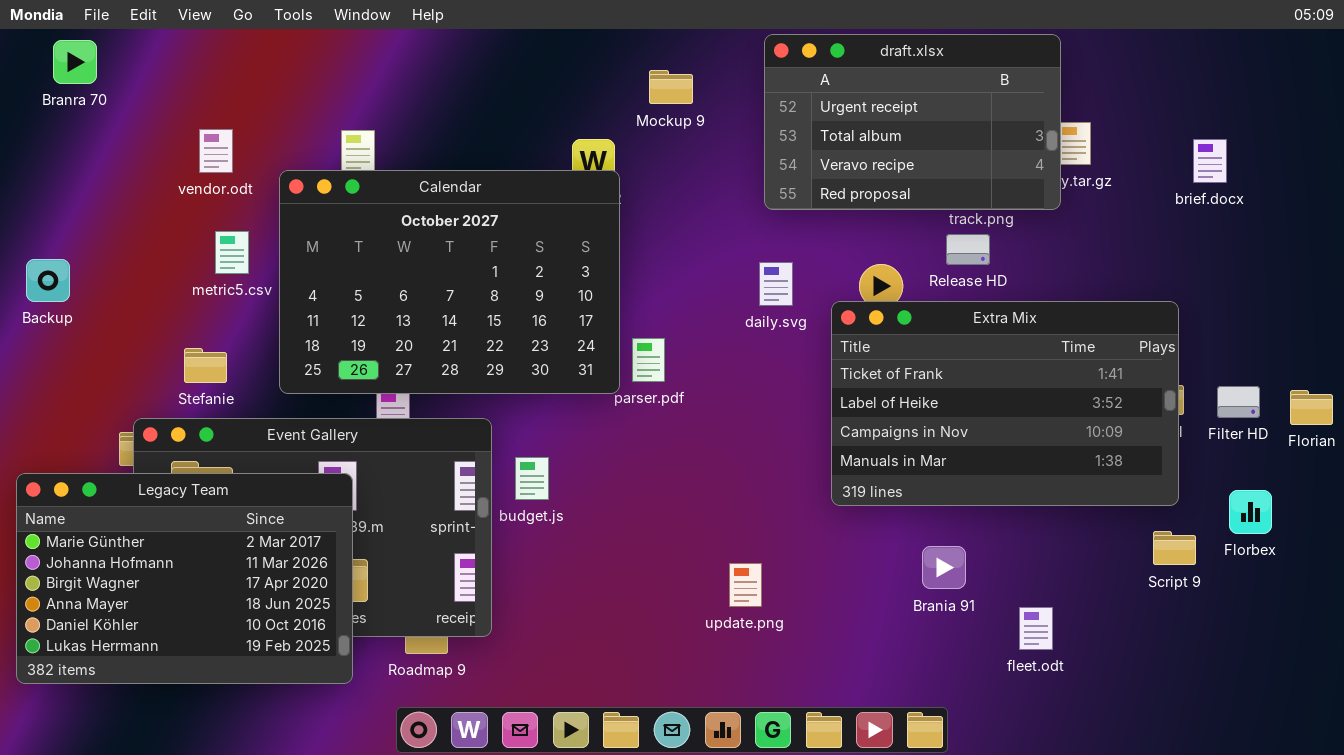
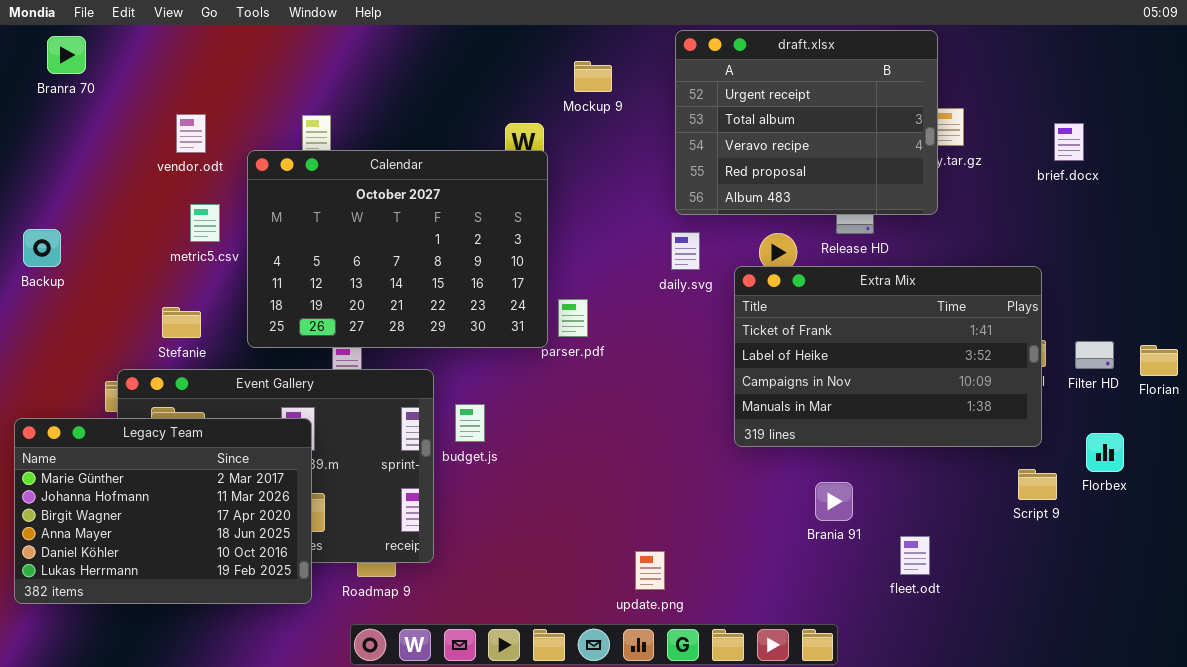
draft.xlsx: [764,34,1061,210] -> [675,30,938,215], resized
update.png: [729,563,762,607] -> [635,551,665,590], moved

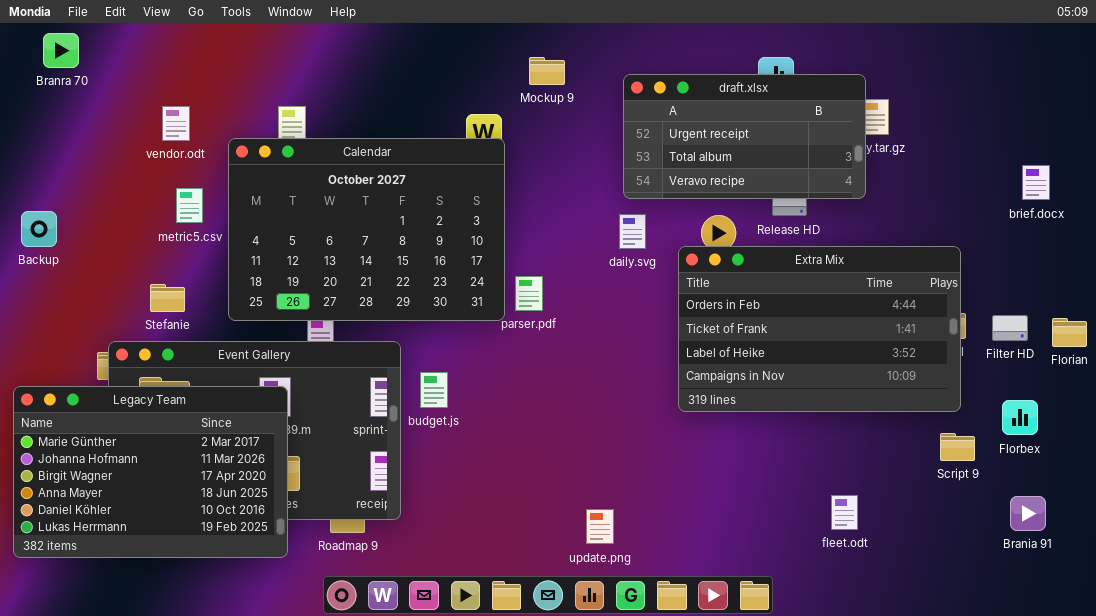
draft.xlsx: [675,30,938,215] -> [623,74,866,199], resized
brief.docx: [1054,123,1084,161] -> [1022,165,1050,200], moved
Extra Mix: [734,266,1042,447] -> [678,246,961,412], scrolled up 1 row
Brania 91: [815,482,853,521] -> [1010,496,1046,531], moved

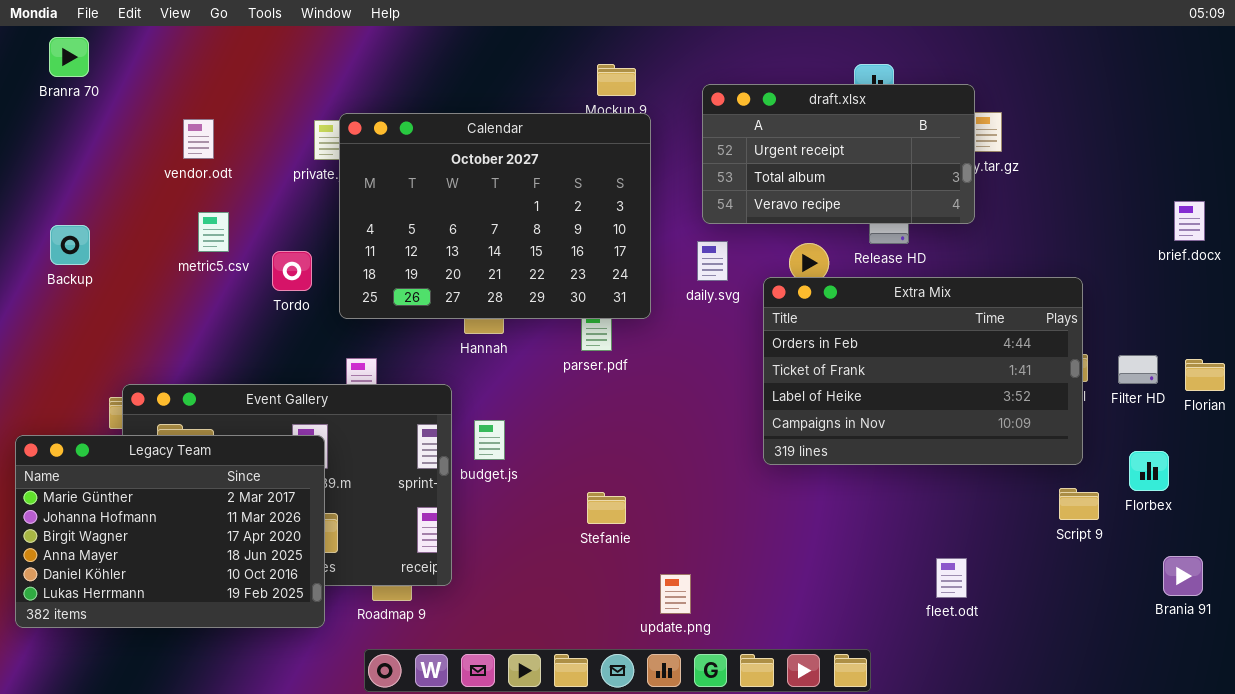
Calendar: [228,138,505,321] -> [339,113,651,319], moved
brief.docx: [1022,165,1050,200] -> [1174,201,1205,241], moved
Backup: [21,211,57,247] -> [50,225,90,265], moved
Stefanie: [150,284,185,312] -> [587,492,626,524], moved
Brania 91: [1010,496,1046,531] -> [1163,556,1203,596], moved

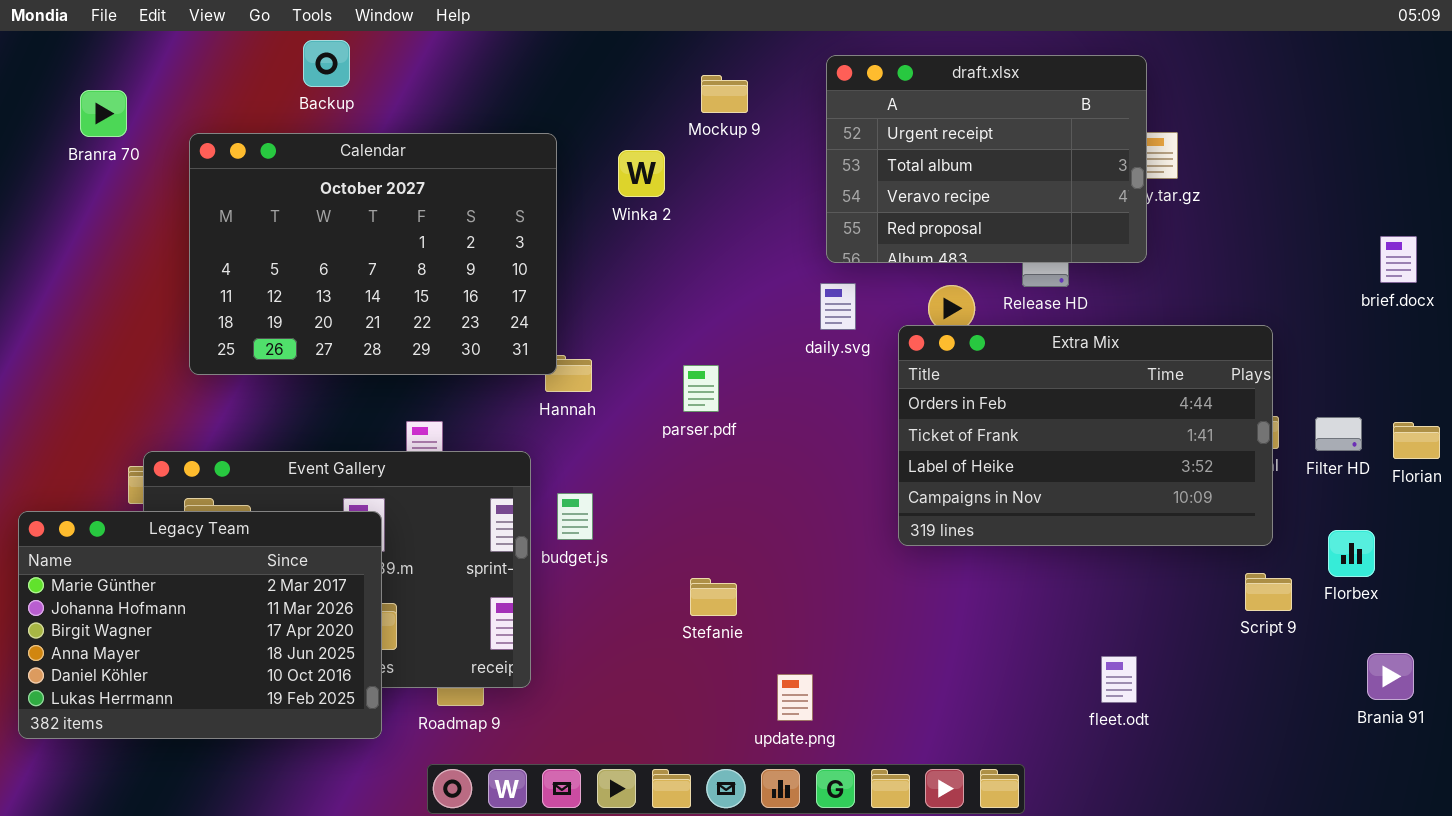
Branra 70: [49,37,89,77] -> [80,90,127,137], moved
draft.xlsx: [702,84,975,224] -> [826,55,1147,263], resized
Calendar: [339,113,651,319] -> [189,133,557,375], moved
Backup: [50,225,90,265] -> [303,40,350,87], moved

